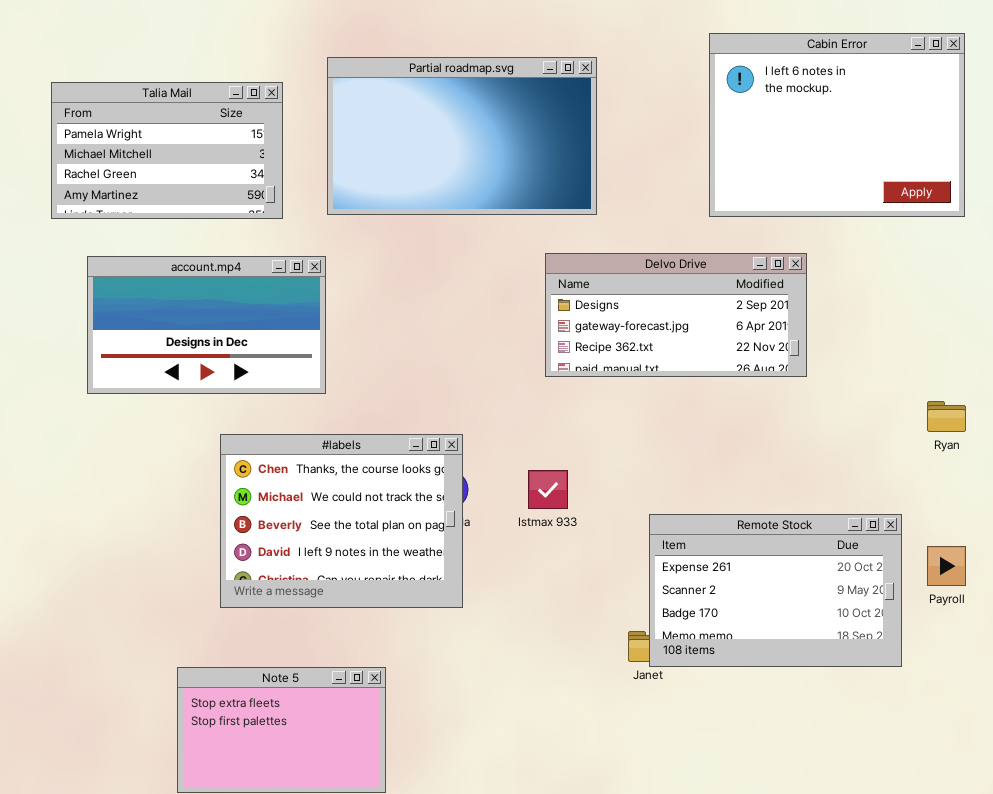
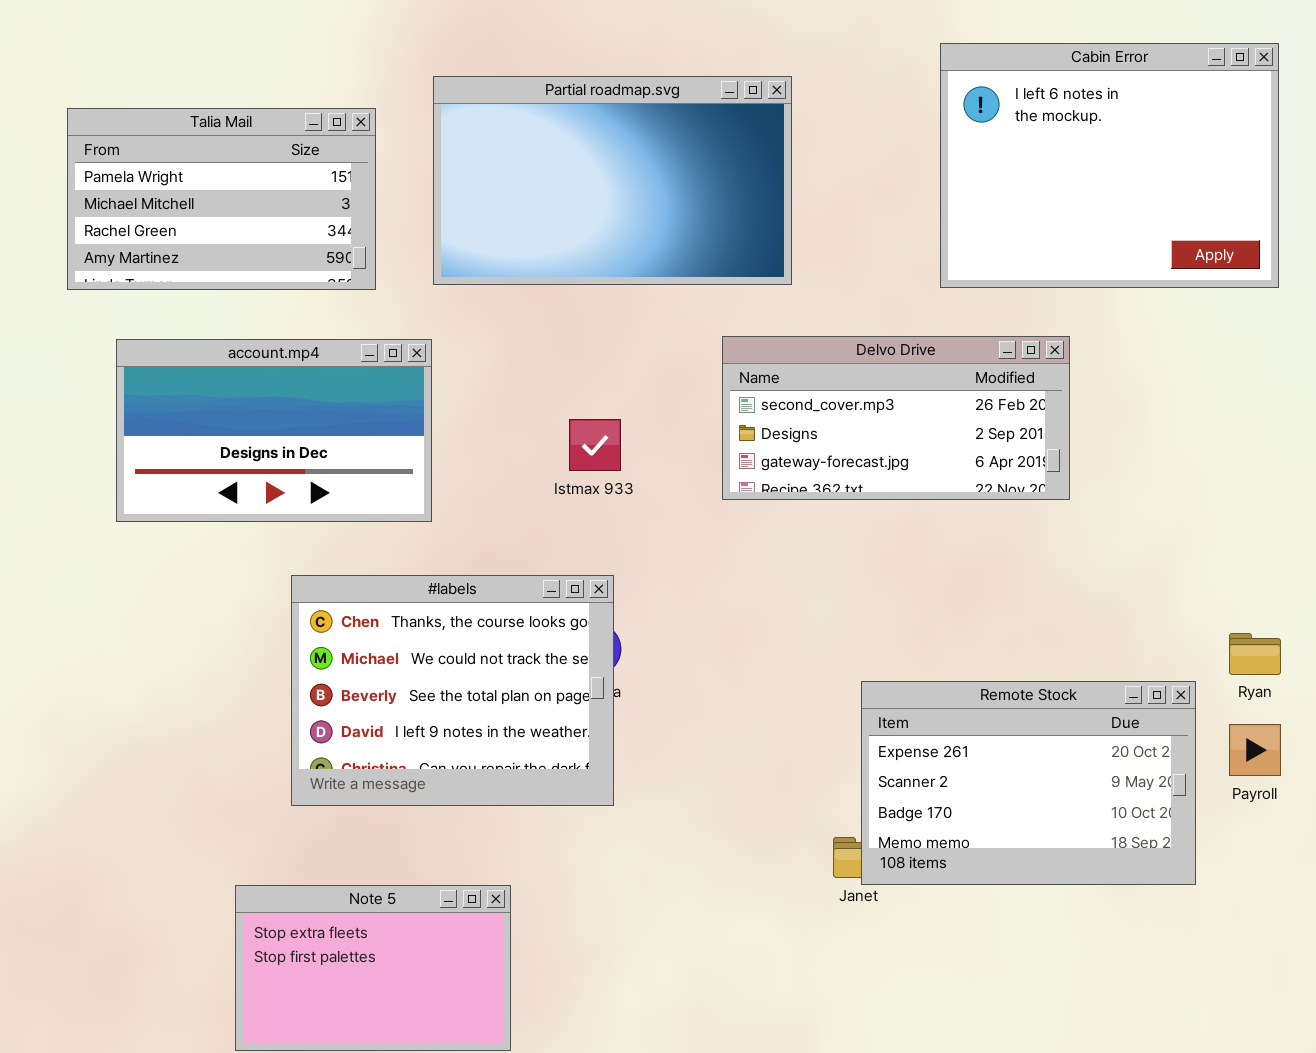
Delvo Drive: [545,253,807,377] -> [722,336,1070,500], scrolled up 1 row
Ryan: [927,401,966,432] -> [1229,633,1281,675], moved
Istmax 933: [528,470,568,509] -> [569,419,621,471], moved

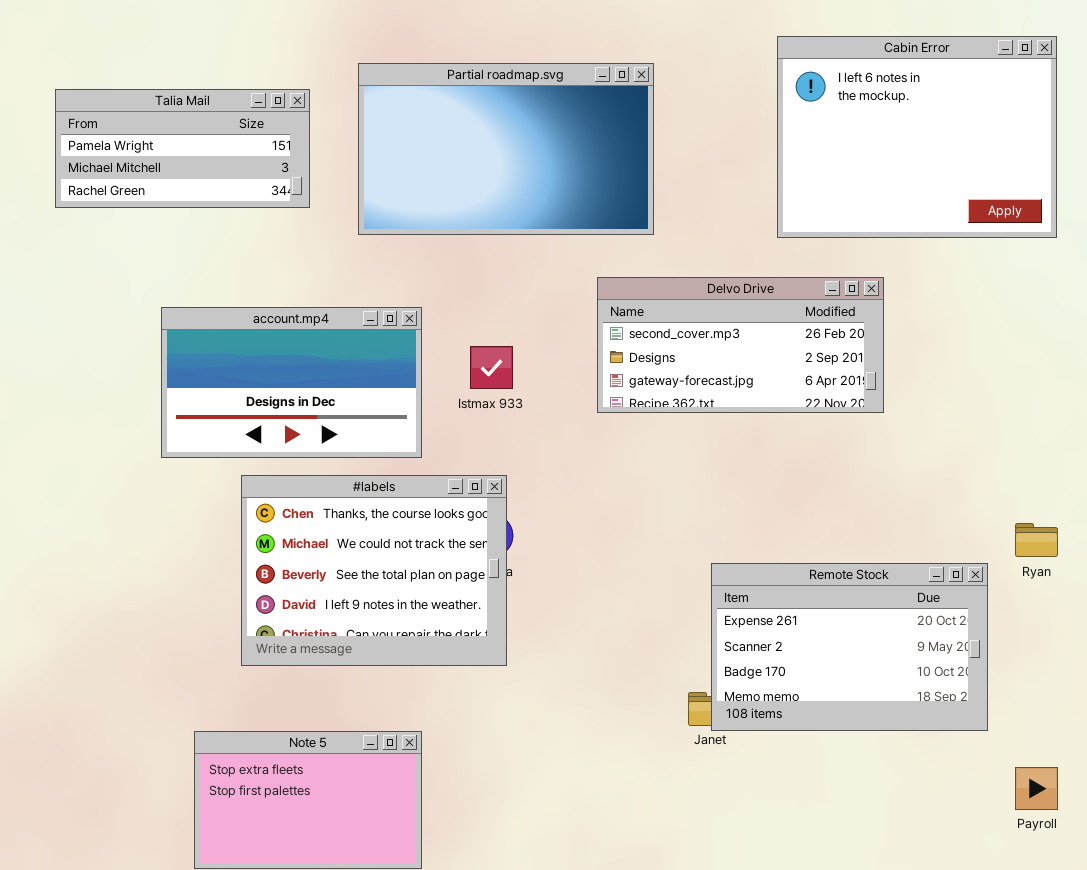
Talia Mail: [67,108,376,290] -> [55,89,310,208], resized
account.mp4: [116,339,432,522] -> [161,307,422,458], moved
Payroll: [1229,724,1281,776] -> [1015,767,1058,810], moved

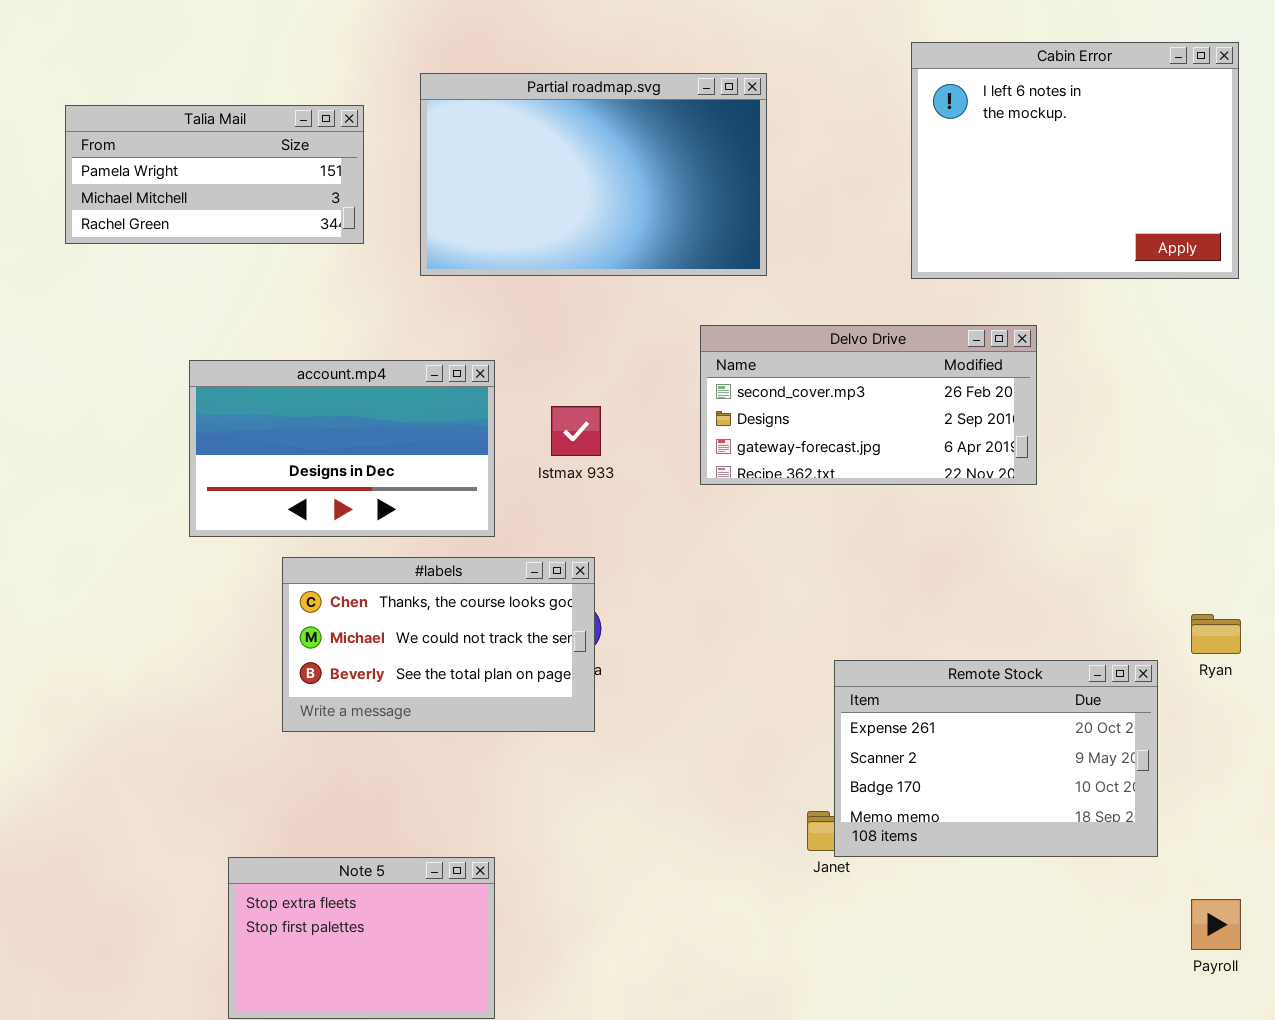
#labels: [241,475,507,666] -> [282,557,595,732], resized

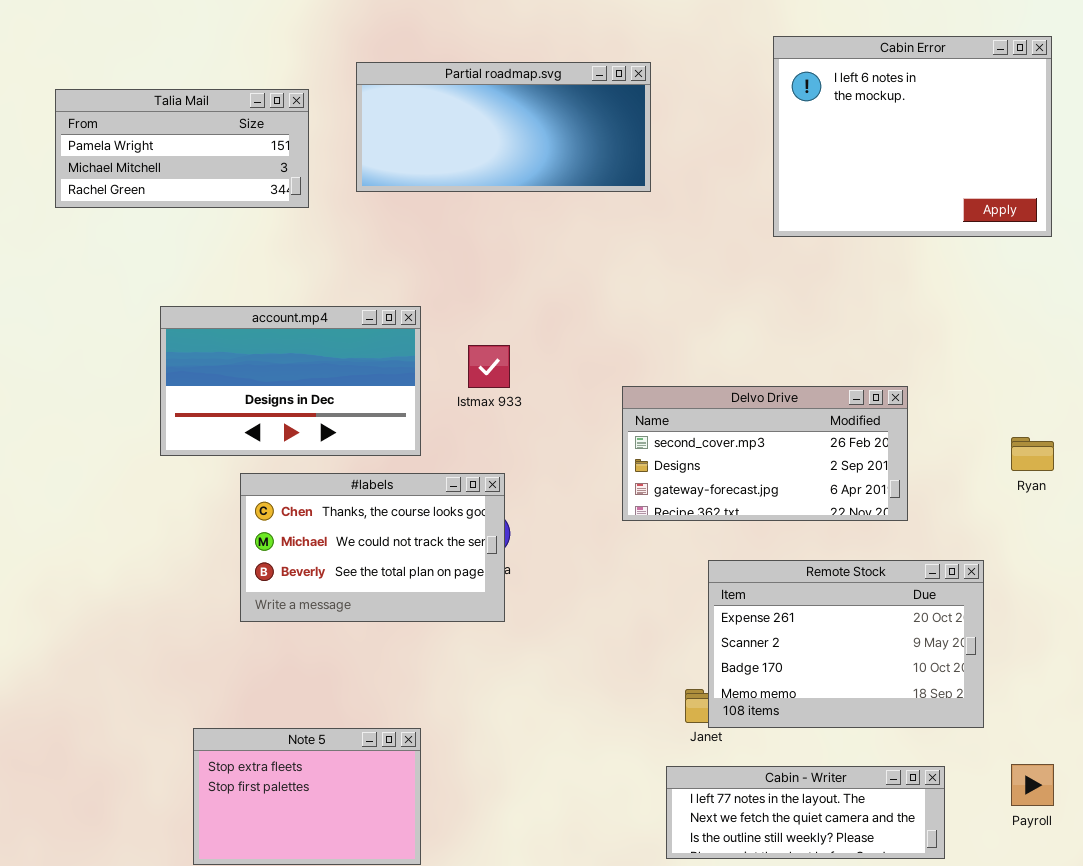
Partial roadmap.svg: [420,73,767,276] -> [356,62,651,192], resized
Delvo Drive: [700,325,1037,485] -> [622,386,908,521], moved
Ryan: [1191,614,1241,654] -> [1011,437,1054,471], moved
Cabin - Writer: none -> [666,766,945,859], opened

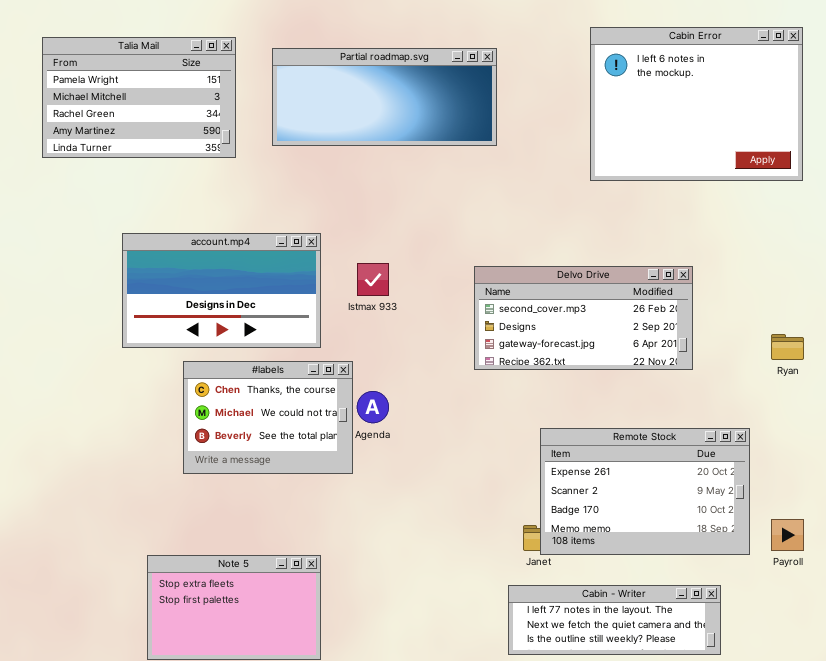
Talia Mail: [55,89,309,208] -> [42,37,236,158], resized
Delvo Drive: [622,386,908,521] -> [474,266,693,370], moved
#labels: [240,473,505,622] -> [183,361,353,474], resized
Payroll: [1011,764,1054,806] -> [771,519,804,551], moved

